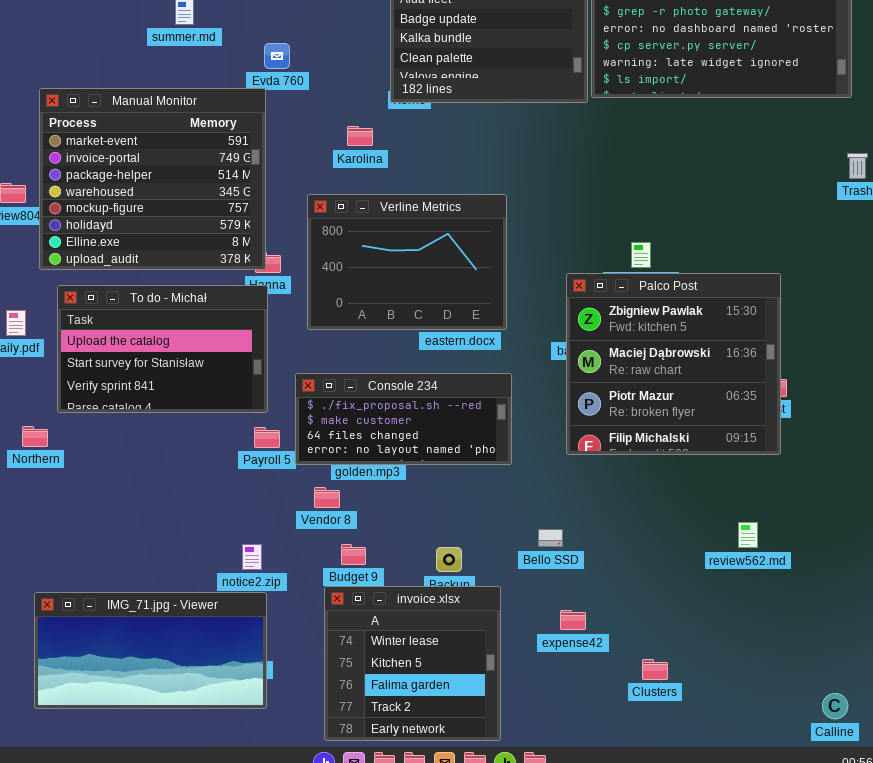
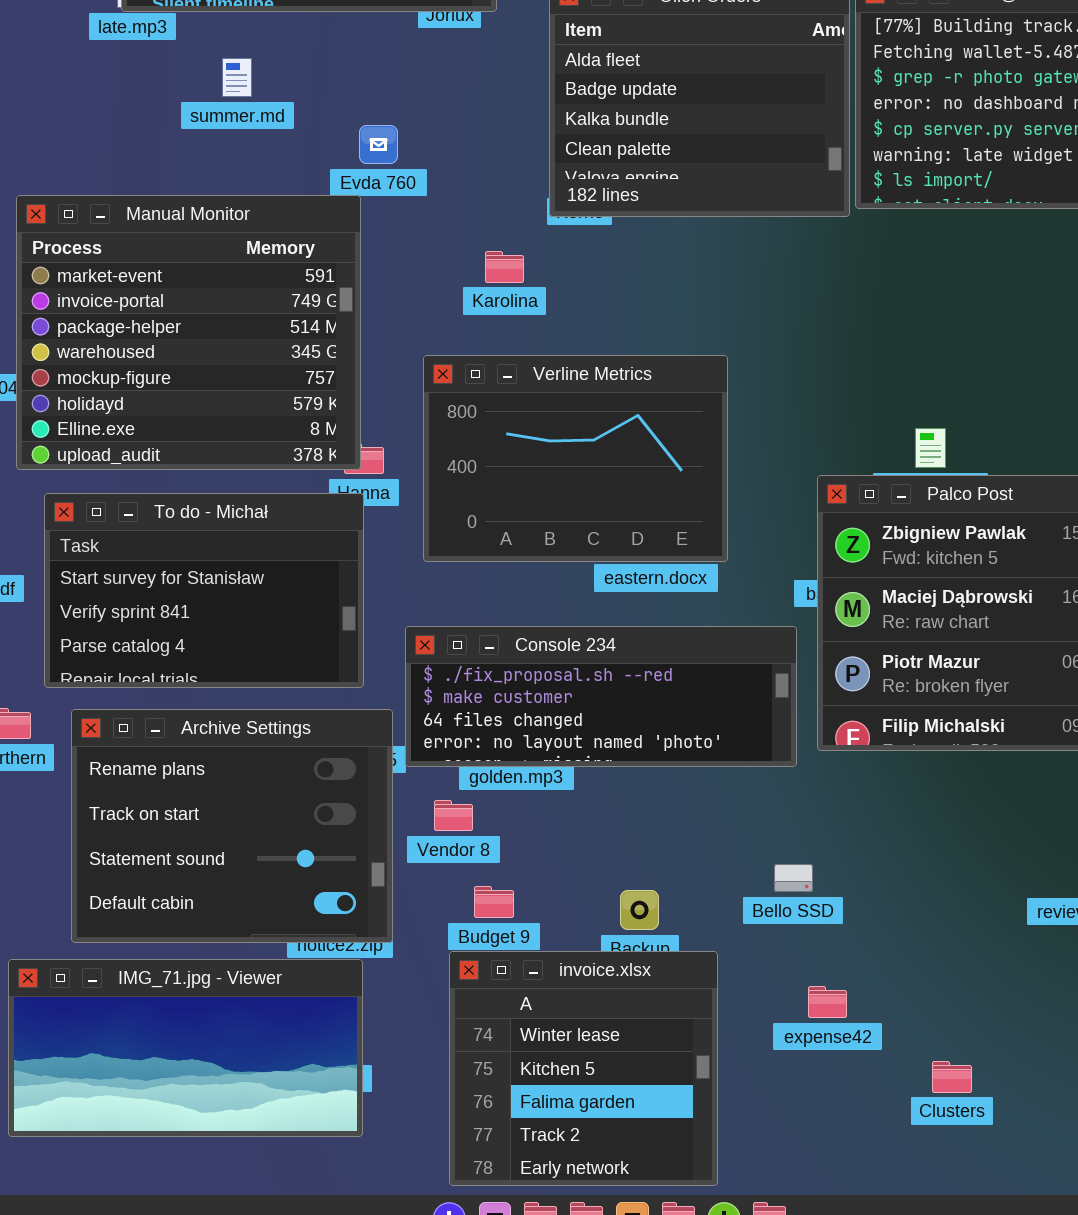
To do - Michał: [57,285,268,413] -> [44,493,364,688], scrolled down 1 row
Console 234: [295,373,512,465] -> [405,626,797,767], resized
Archive Settings: none -> [71,709,393,943], opened

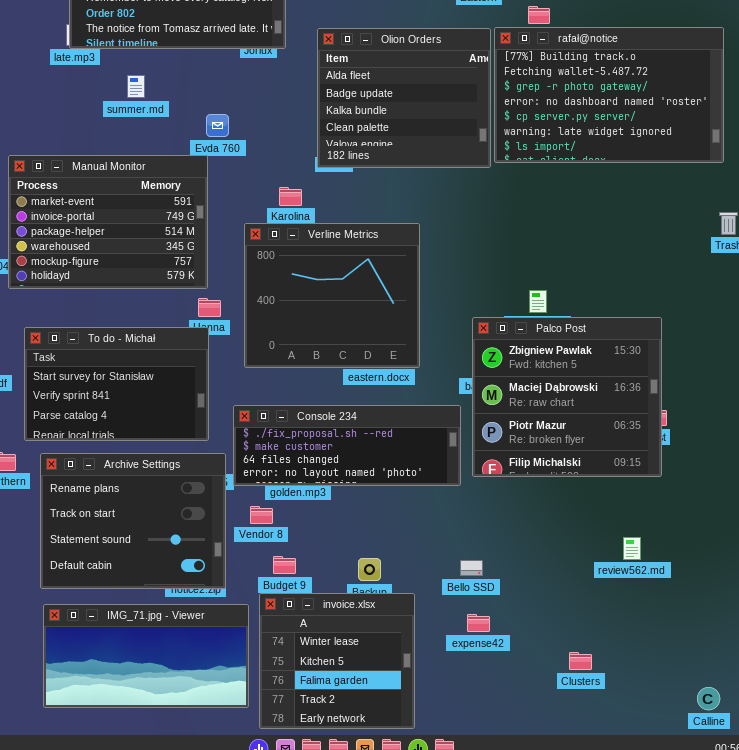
Manual Monitor: [16,195,361,470] -> [8,155,208,289], resized
Verline Metrics: [423,355,728,562] -> [244,223,420,368], resized
Bello SSD: [774,864,813,892] -> [460,560,483,576], moved
IMG_71.jpg - Viewer: [8,959,363,1137] -> [43,604,249,708], moved
Clusters: [932,1061,972,1093] -> [569,652,592,670], moved

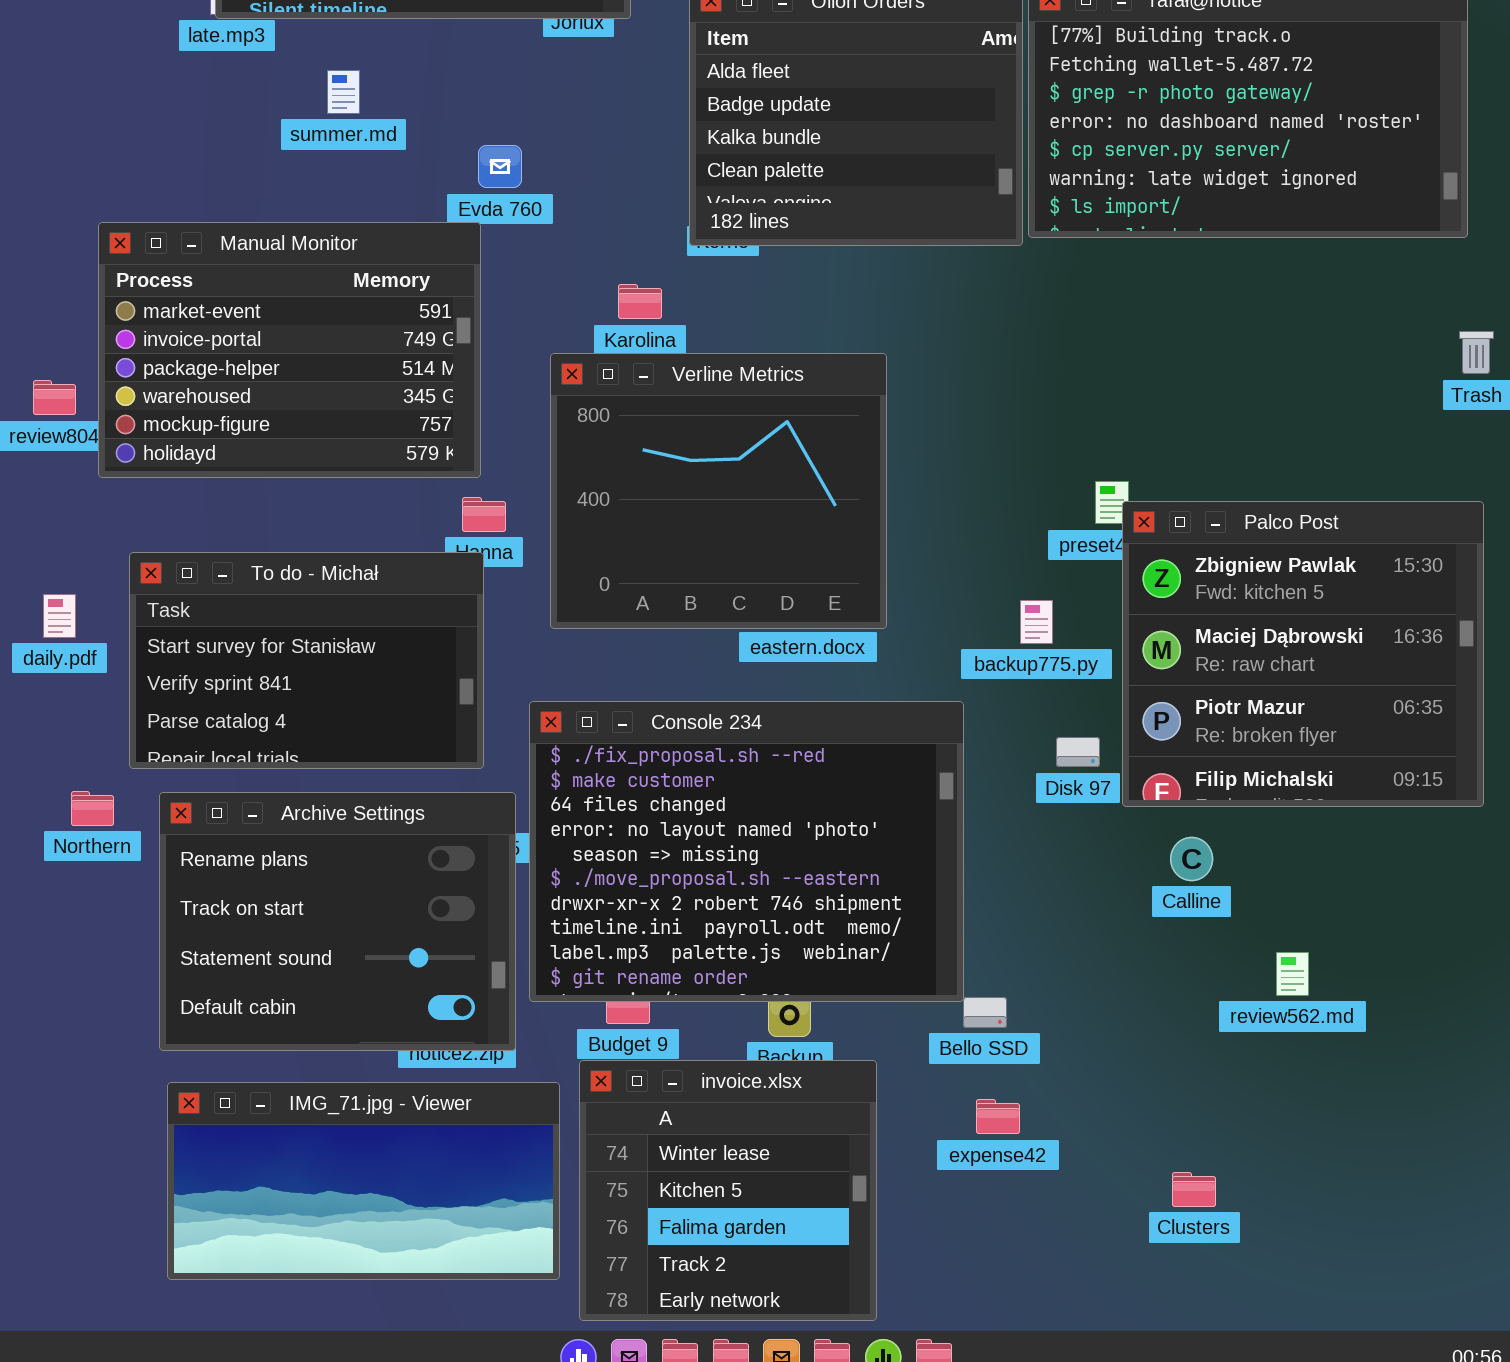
Palco Post: [472,317,662,477] -> [1122,501,1484,807], moved
Console 234: [233,405,461,486] -> [529,701,964,1002], resized
Calline: [697,687,720,710] -> [1170,837,1213,881], moved

